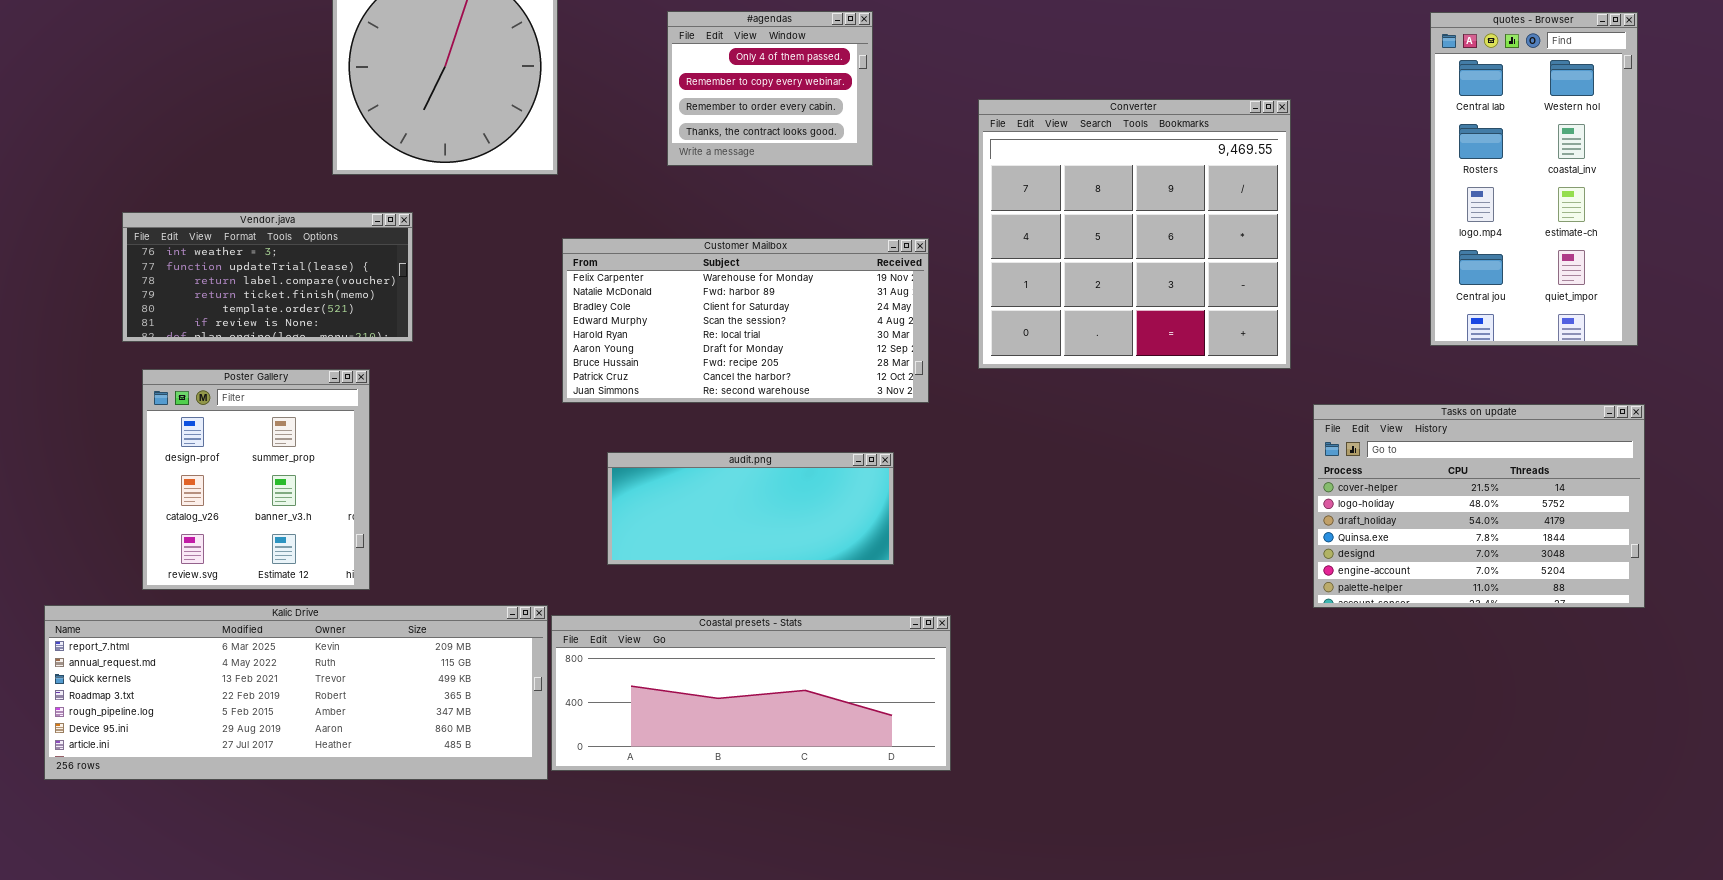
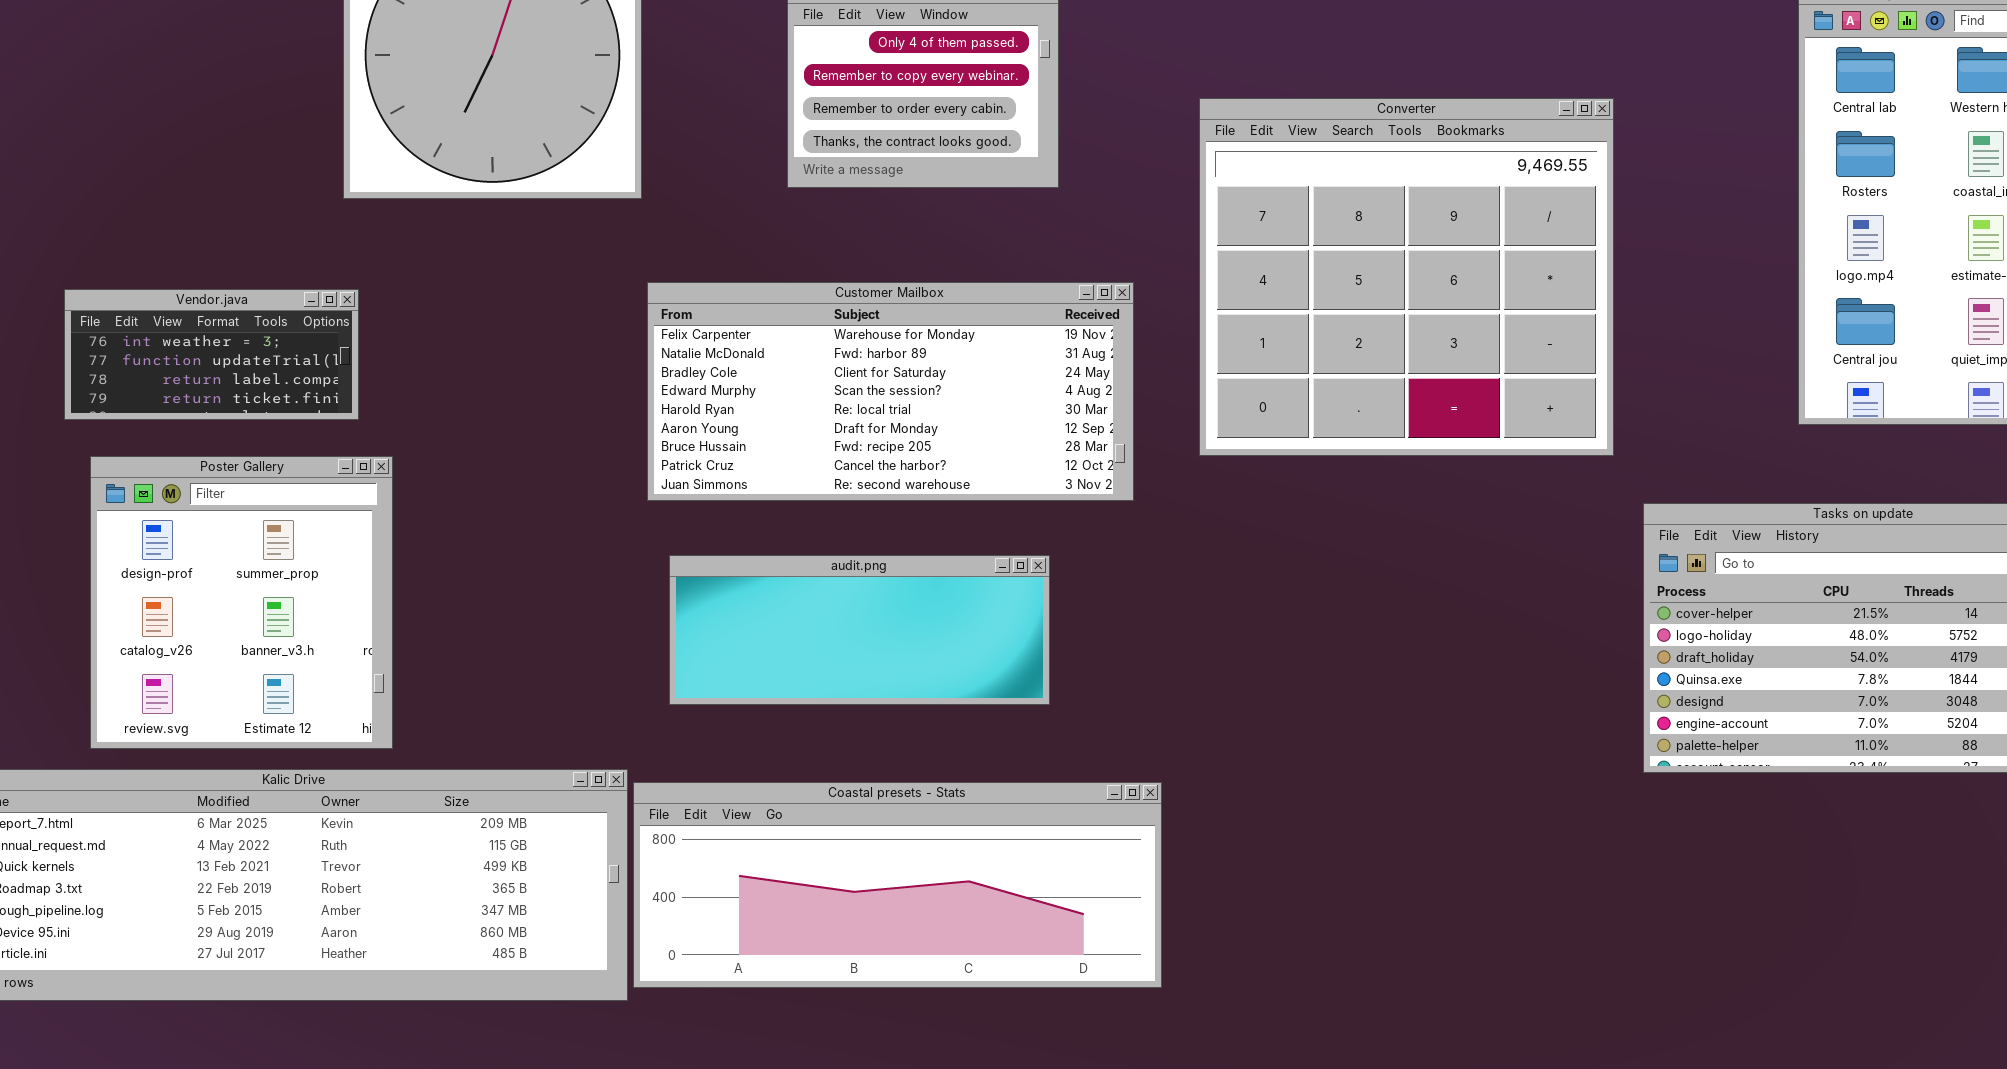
Vendor.java: [122,212,413,342] -> [64,289,359,420], resized
audit.png: [607,452,894,565] -> [669,555,1050,705], moved

